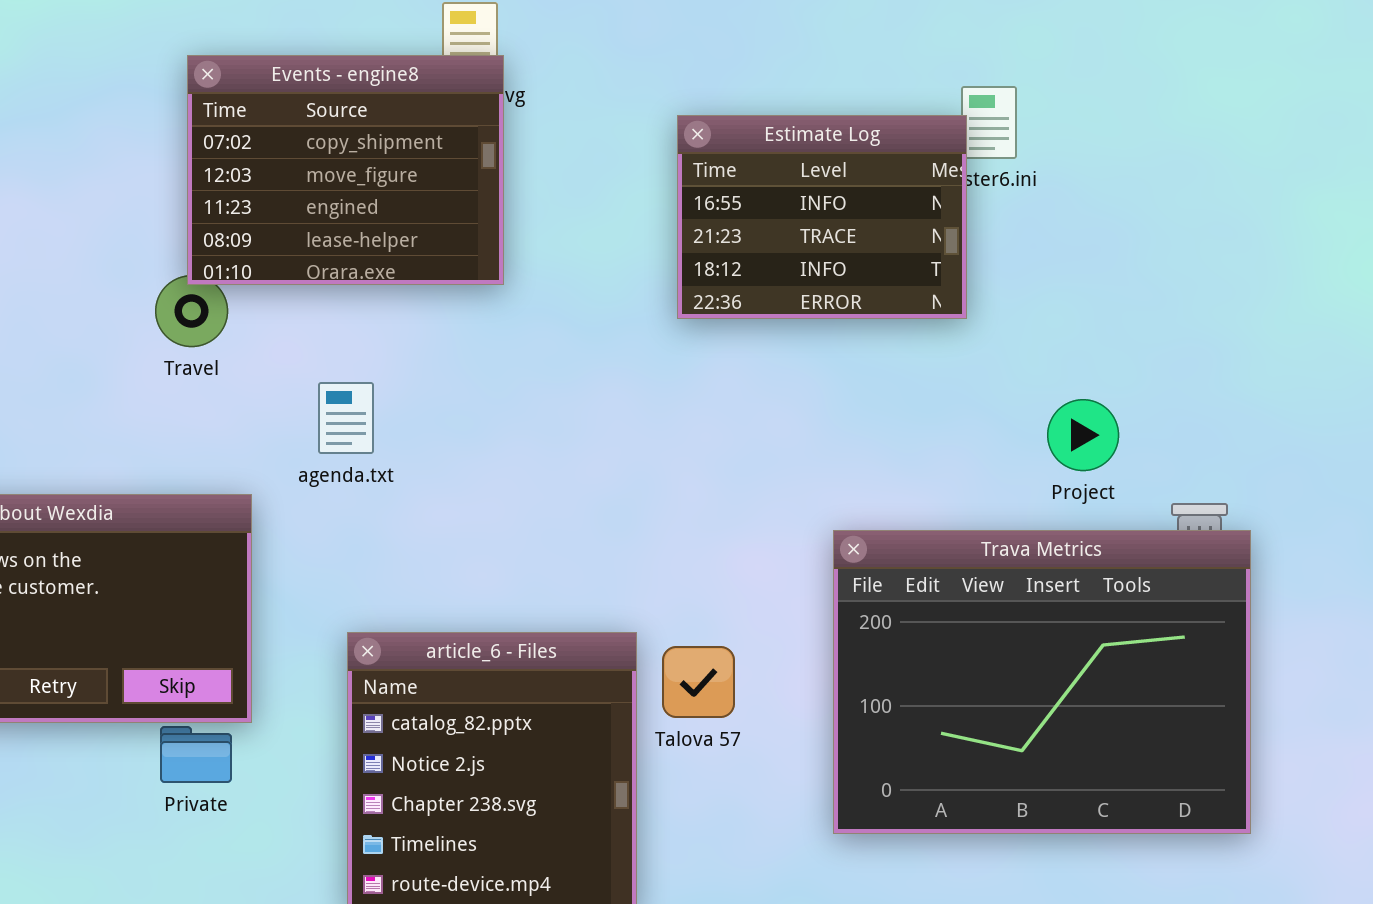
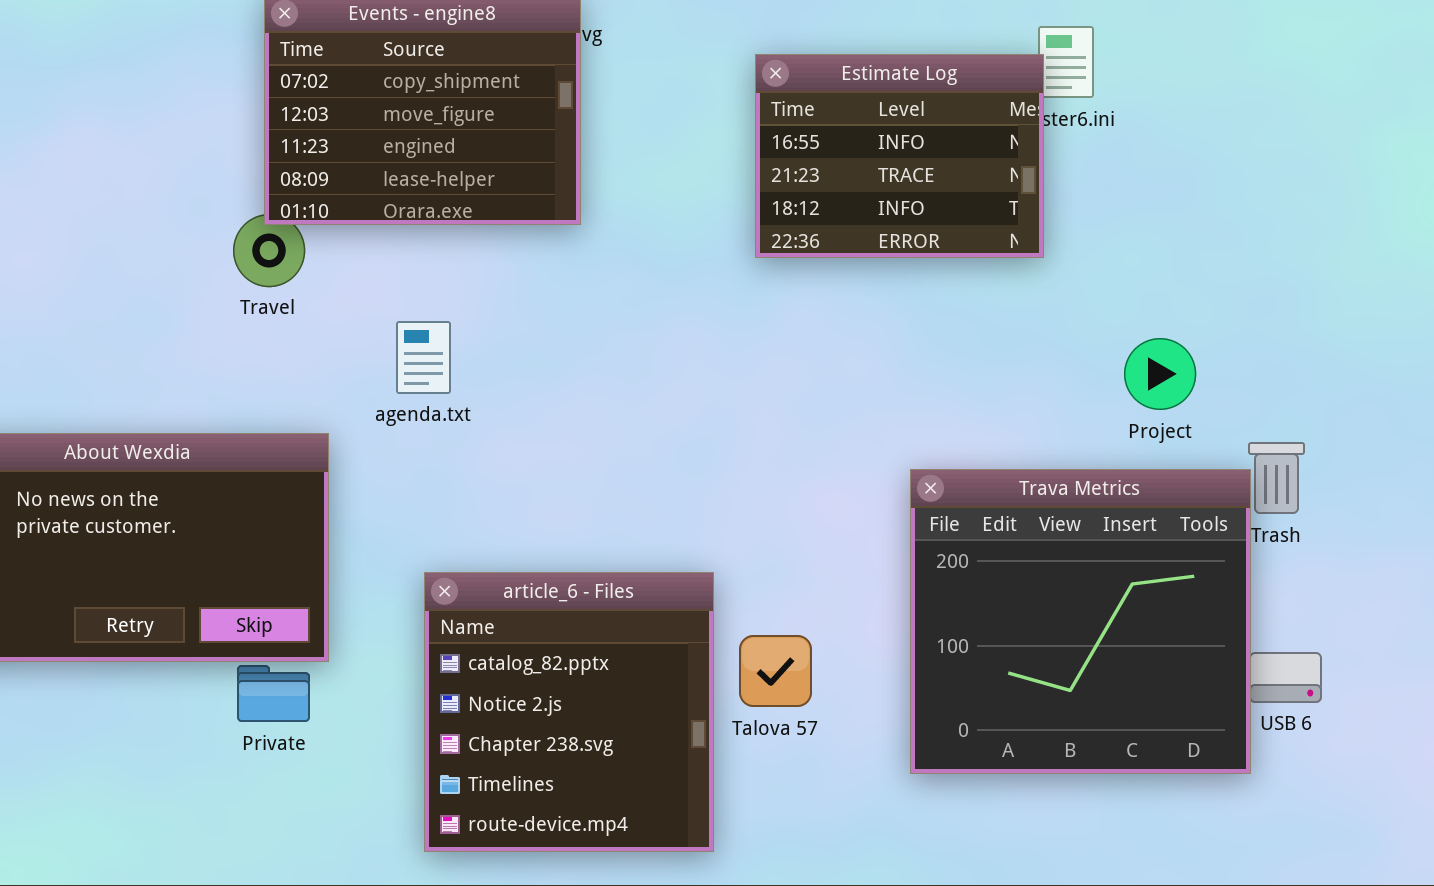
Trava Metrics: [833,530,1251,834] -> [910,469,1251,774], resized
Talova 57: [662,646,735,718] -> [739,635,812,707], moved

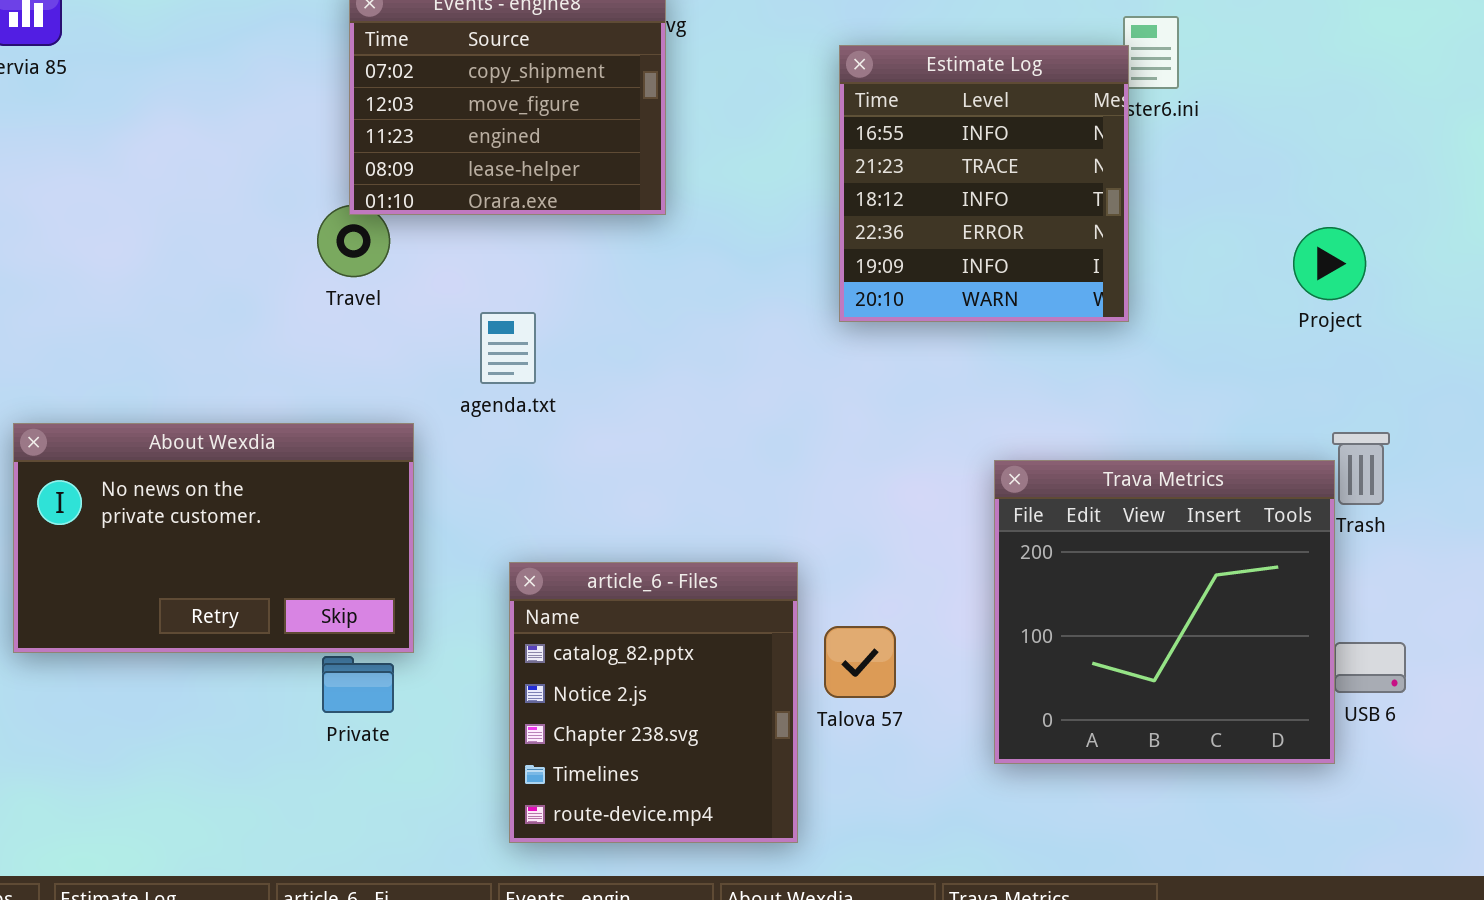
Estimate Log: [755,54,1044,258] -> [839,45,1129,322], resized
Project: [1124,338,1196,410] -> [1293,227,1366,300], moved

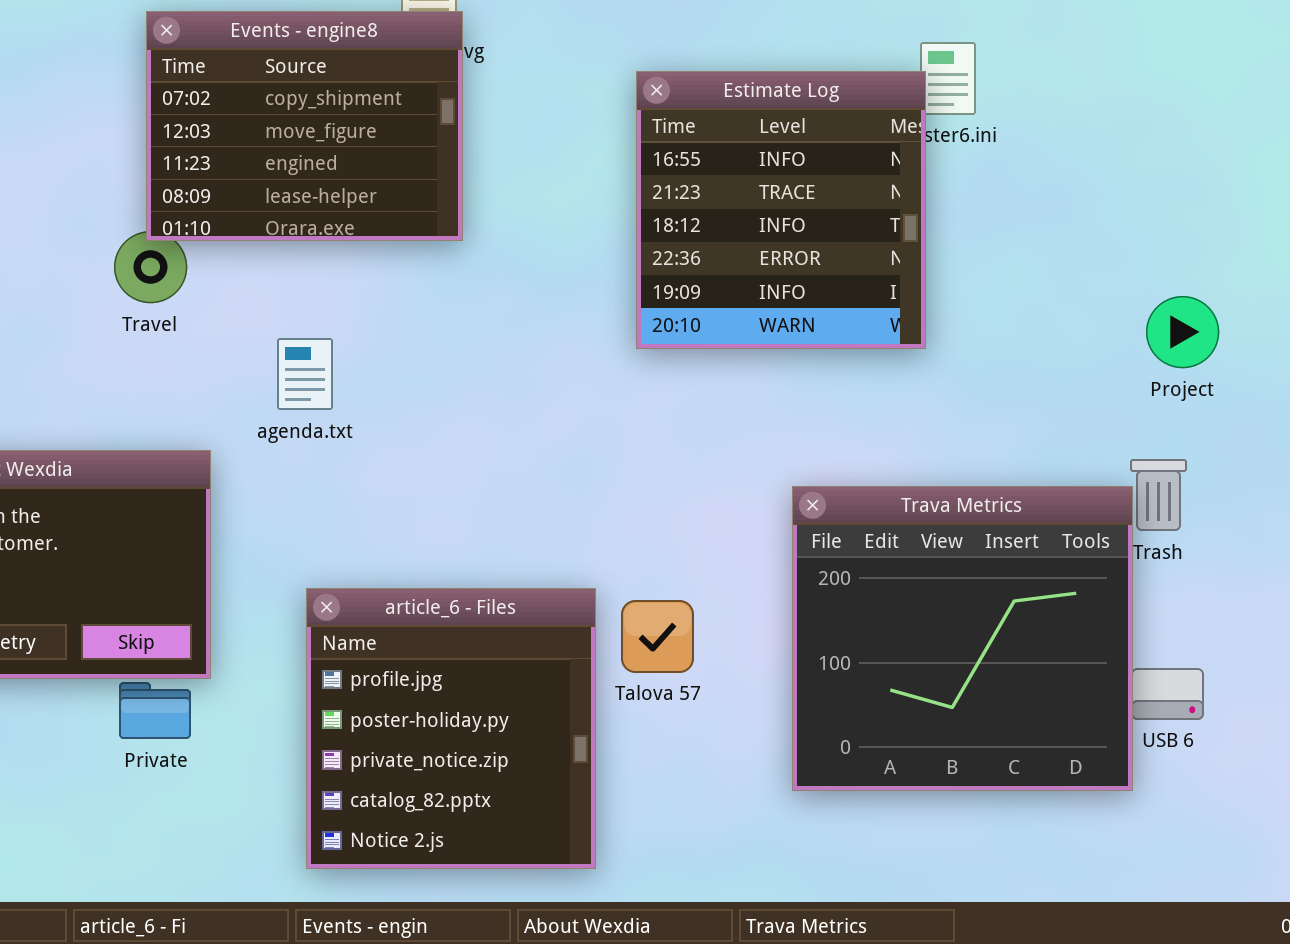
Project: [1293,227,1366,300] -> [1146,296,1219,368], moved
article_6 - Files: [509,562,798,843] -> [306,588,596,869], scrolled up 3 rows
Talova 57: [824,626,896,698] -> [621,600,694,673], moved

